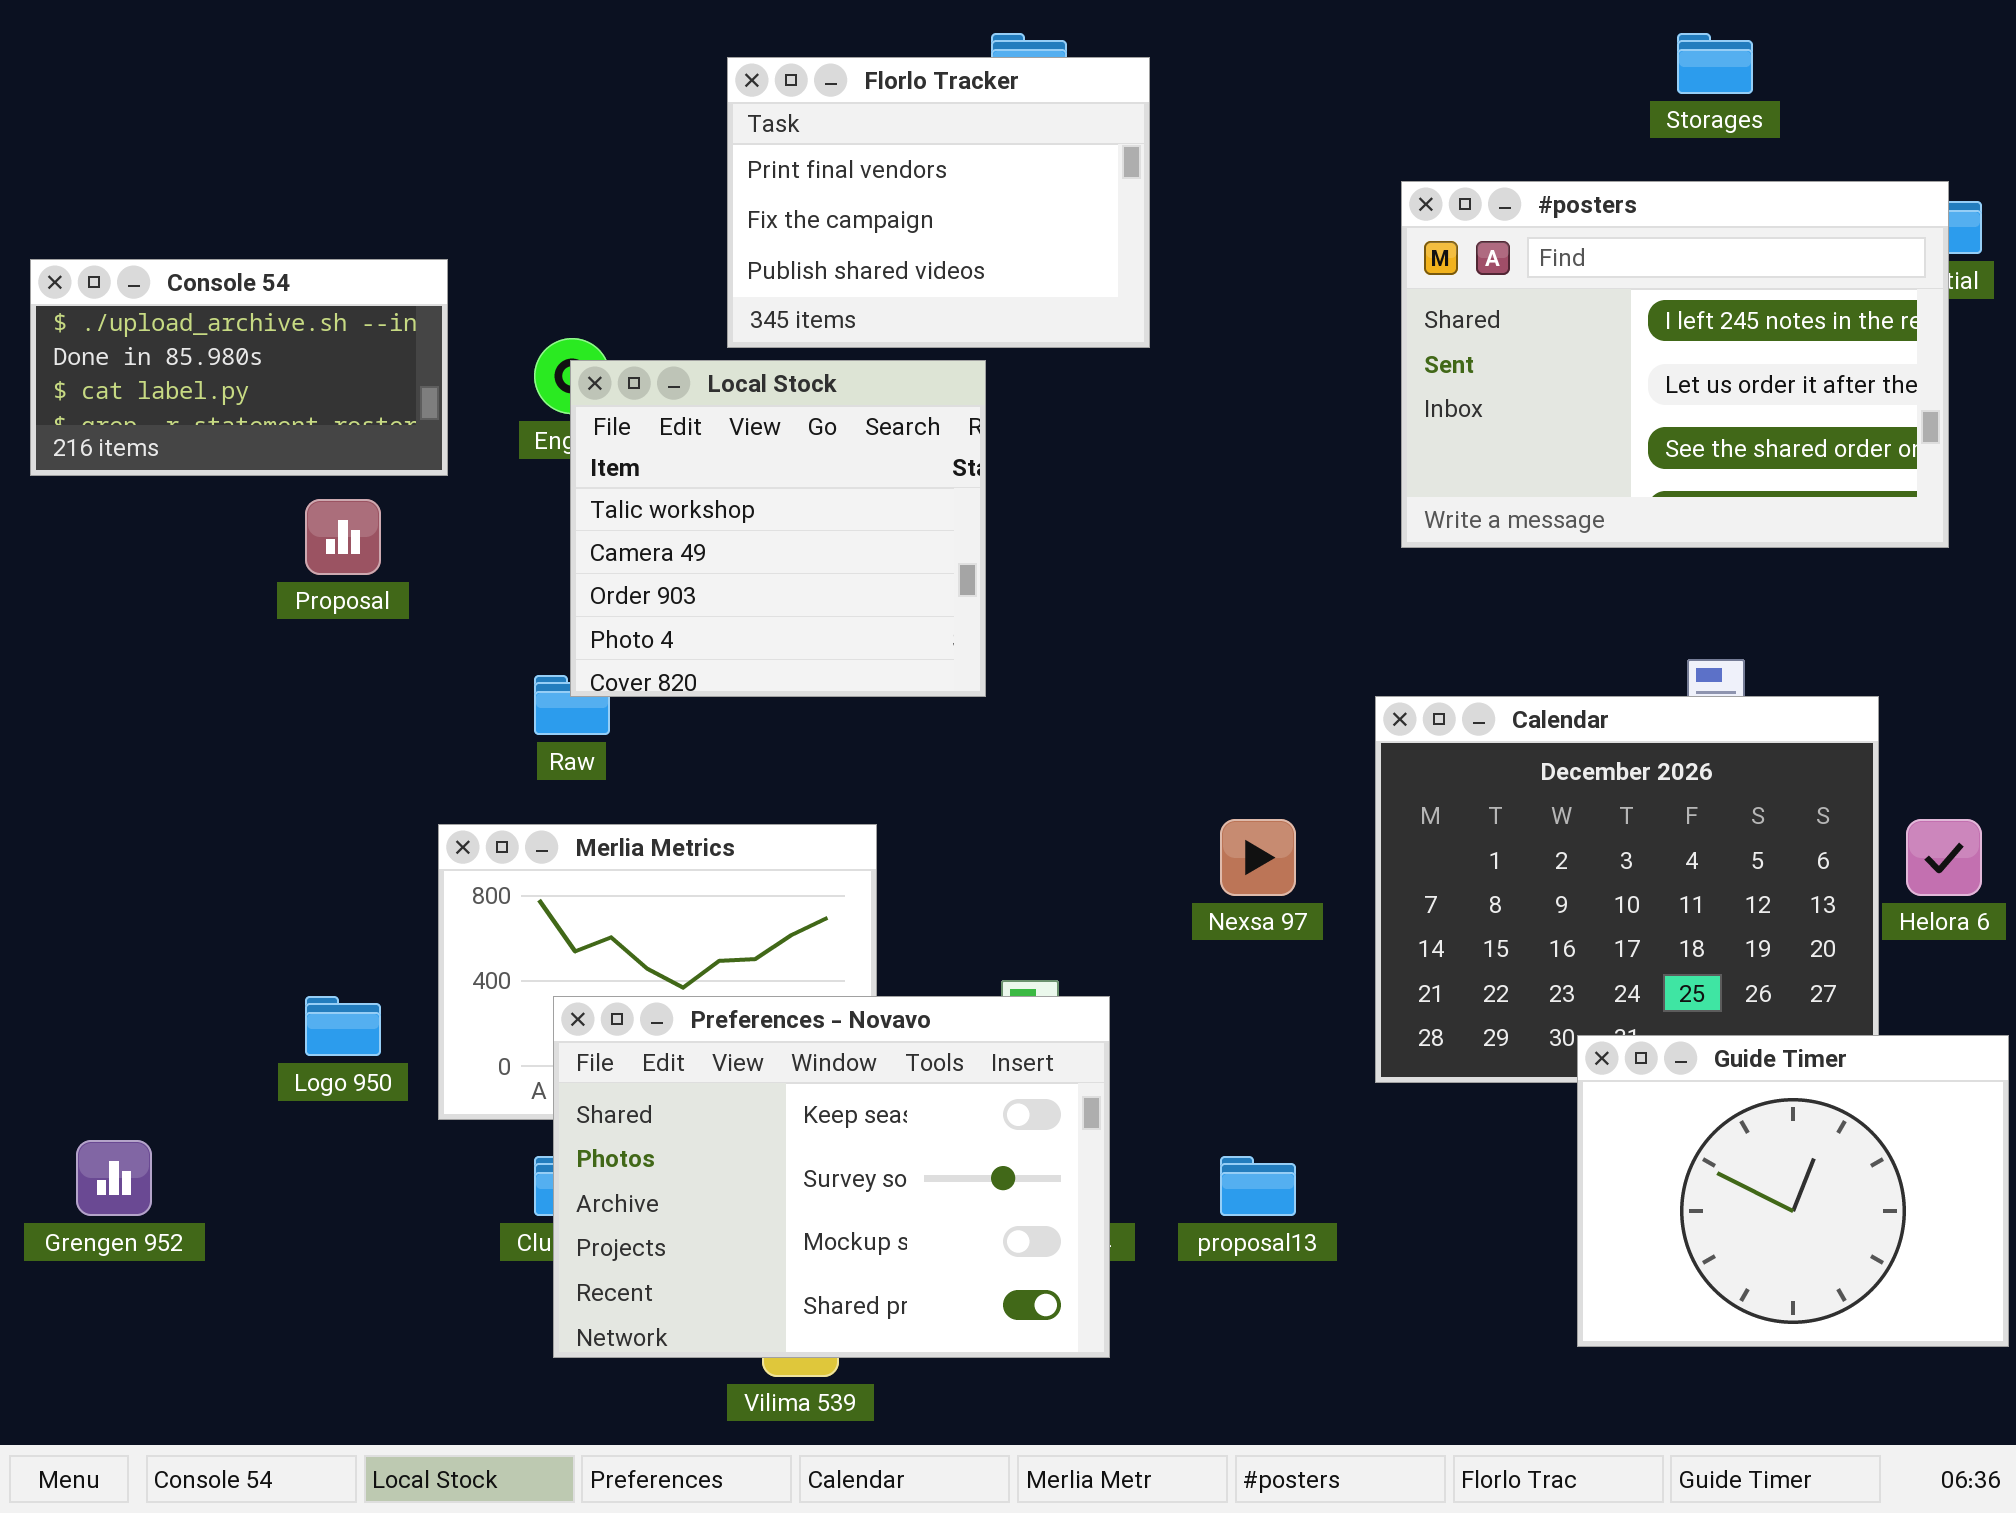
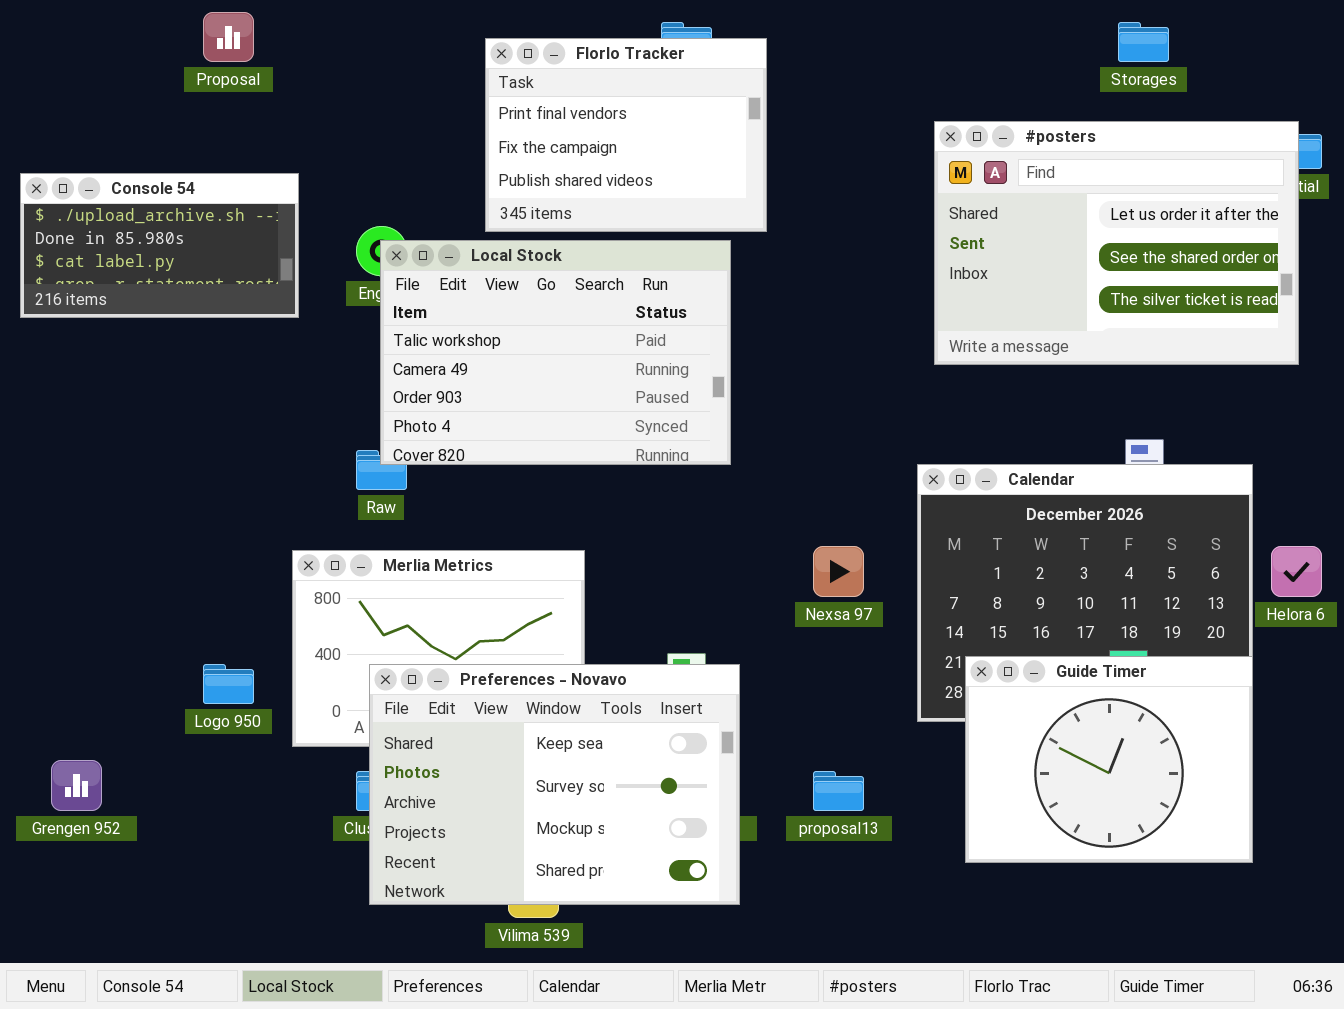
#posters: [1401,181,1949,548] -> [934,121,1299,365], scrolled down 1 row
Local Stock: [570,360,986,697] -> [380,240,731,465], resized
Proposal: [305,499,381,575] -> [203,12,254,62], moved
Guide Timer: [1577,1035,2009,1347] -> [965,656,1253,863], moved

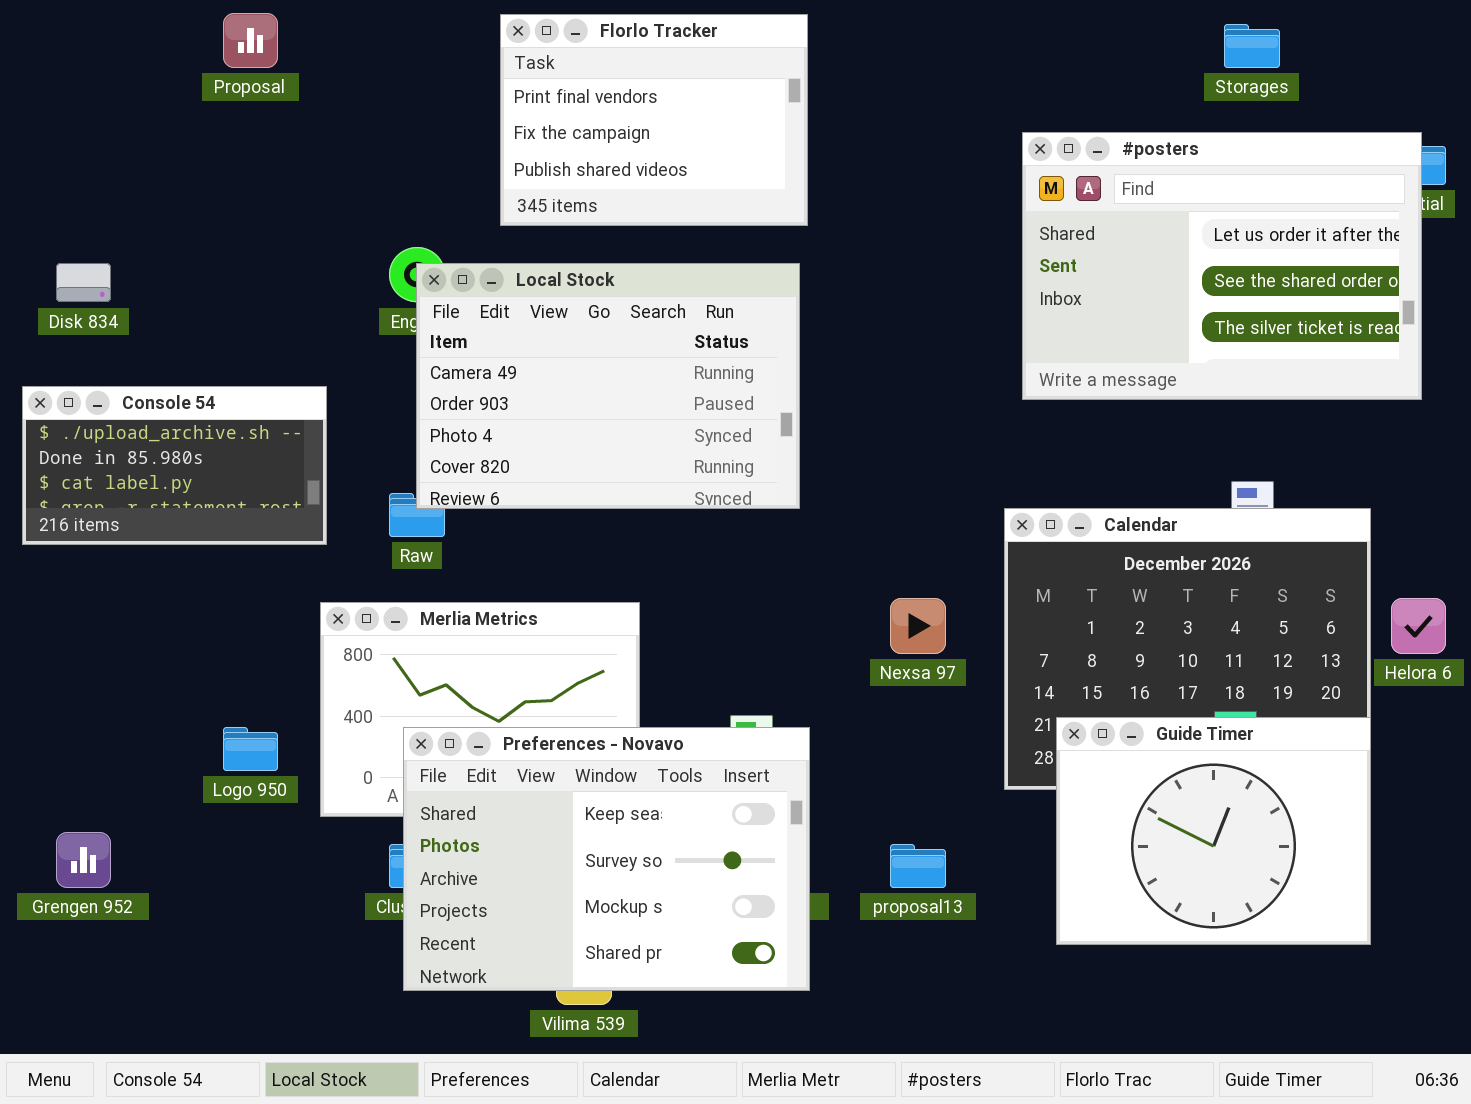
Florlo Tracker: [485,38,767,232] -> [500,14,808,226], moved
Console 54: [20,173,299,318] -> [22,386,327,545], moved
Local Stock: [380,240,731,465] -> [416,263,800,509], scrolled down 1 row

